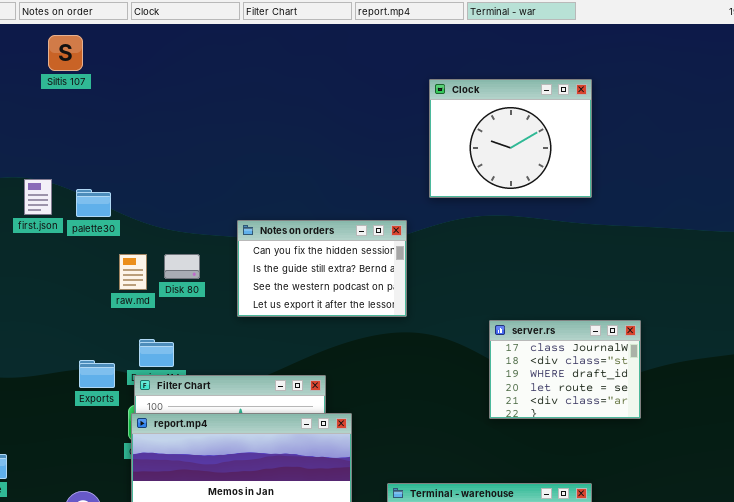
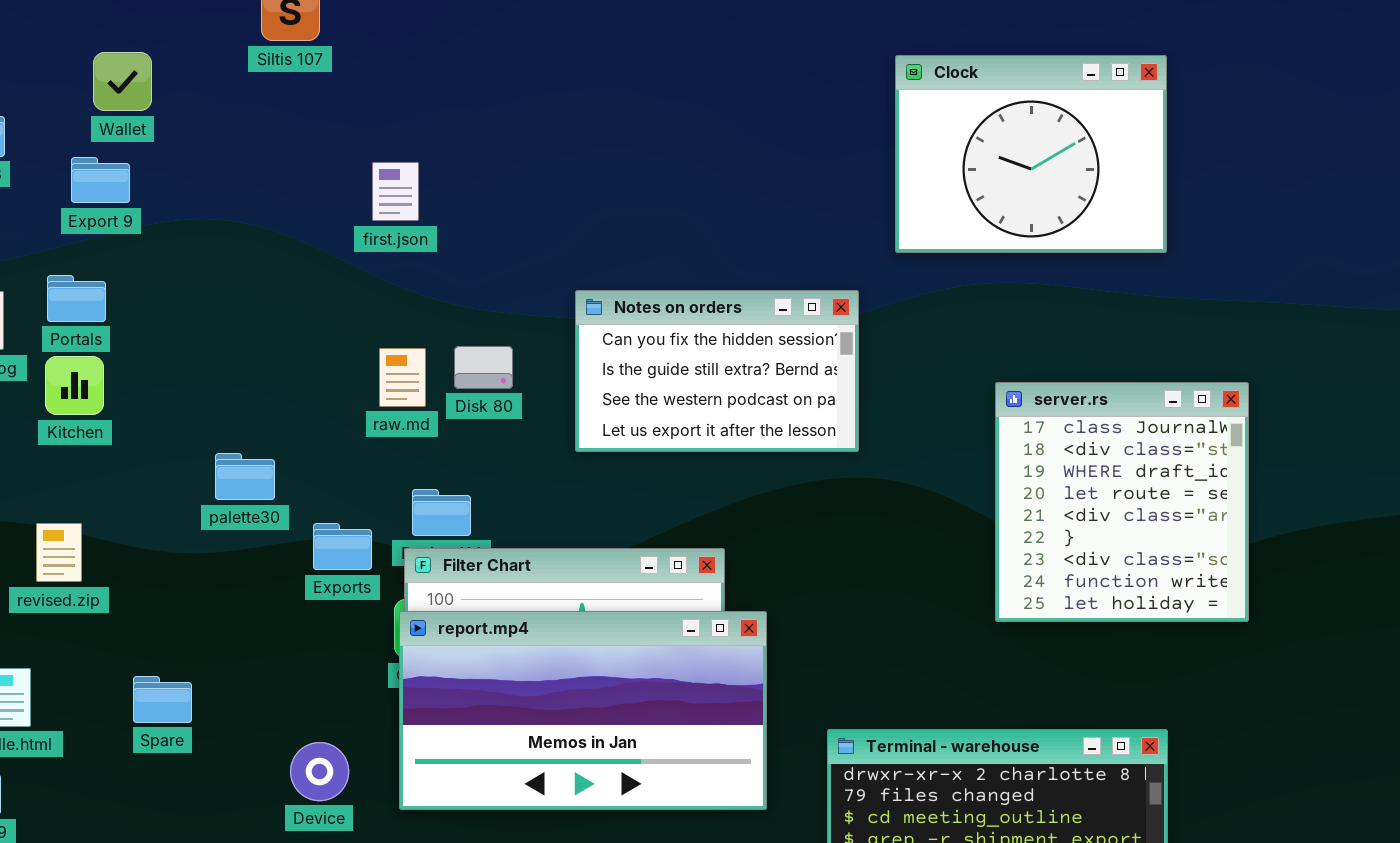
first.json: [24,179,52,215] -> [372,162,419,221], moved
palette30: [76,189,111,217] -> [215,453,275,500], moved
server.rs: [489,320,641,419] -> [995,382,1249,622], resized

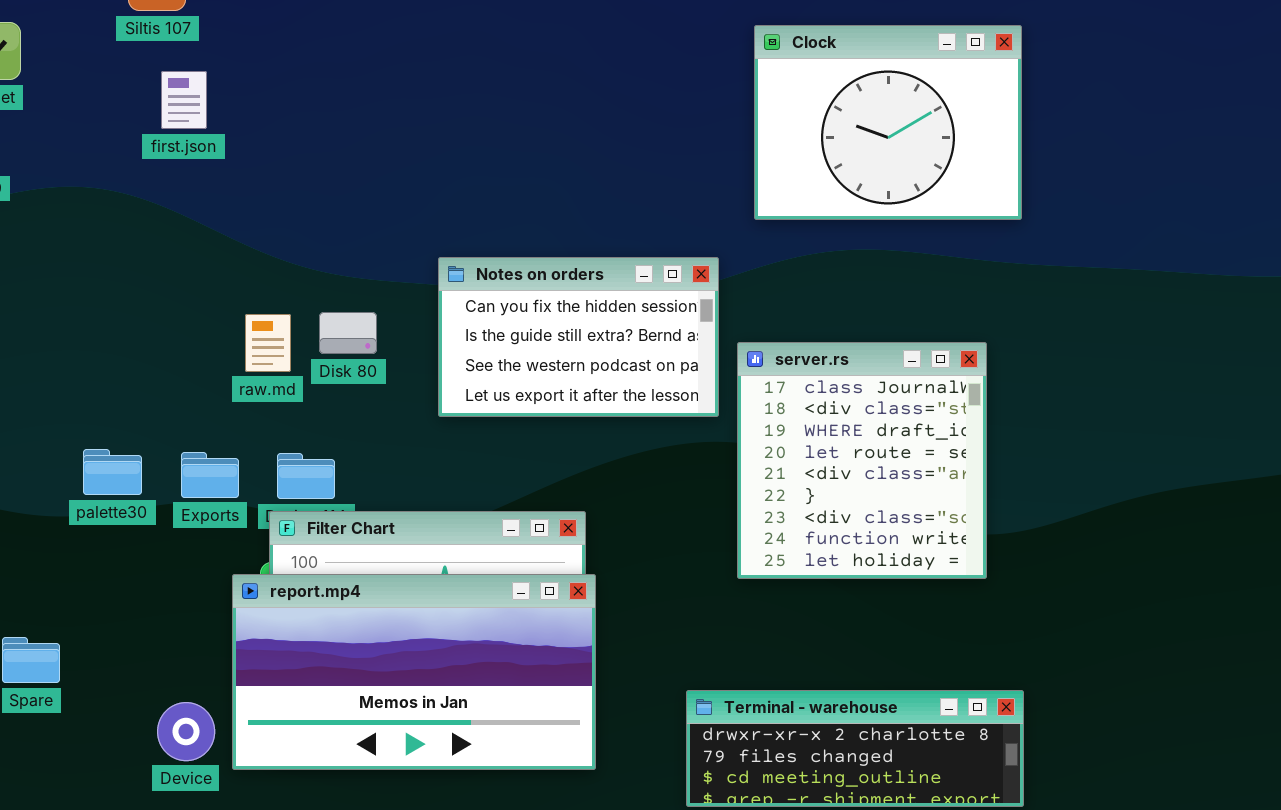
first.json: [372,162,419,221] -> [161,71,207,129], moved
server.rs: [995,382,1249,622] -> [737,342,987,579], moved
palette30: [215,453,275,500] -> [83,449,142,495], moved
Exports: [313,523,372,570] -> [181,452,239,498], moved
report.mp4: [399,611,767,810] -> [232,574,596,770], moved

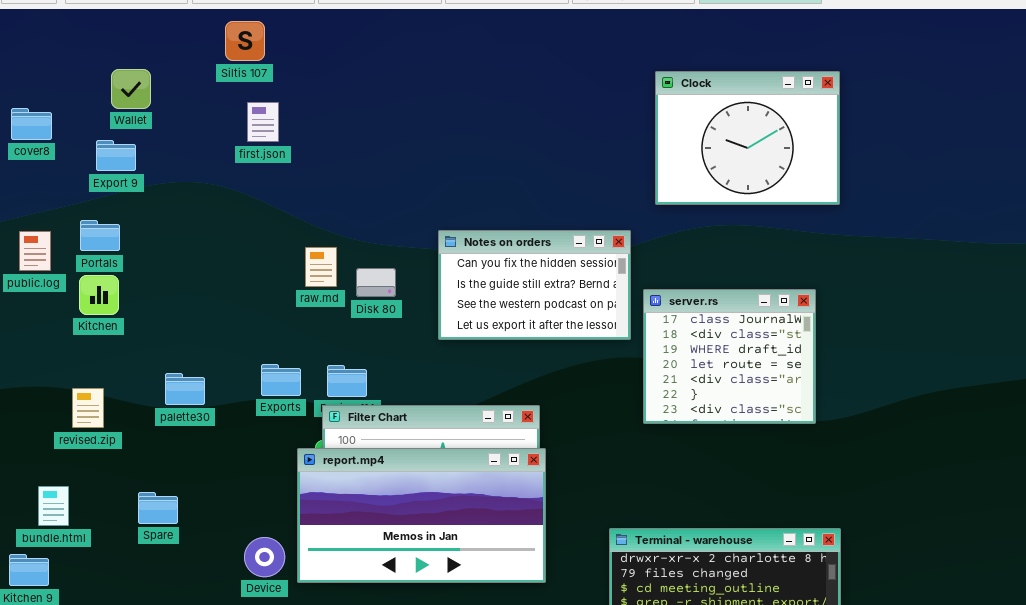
raw.md: [245,314,291,372] -> [305,247,337,287], moved
server.rs: [737,342,987,579] -> [643,289,816,424], resized
palette30: [83,449,142,495] -> [165,373,205,405], moved

